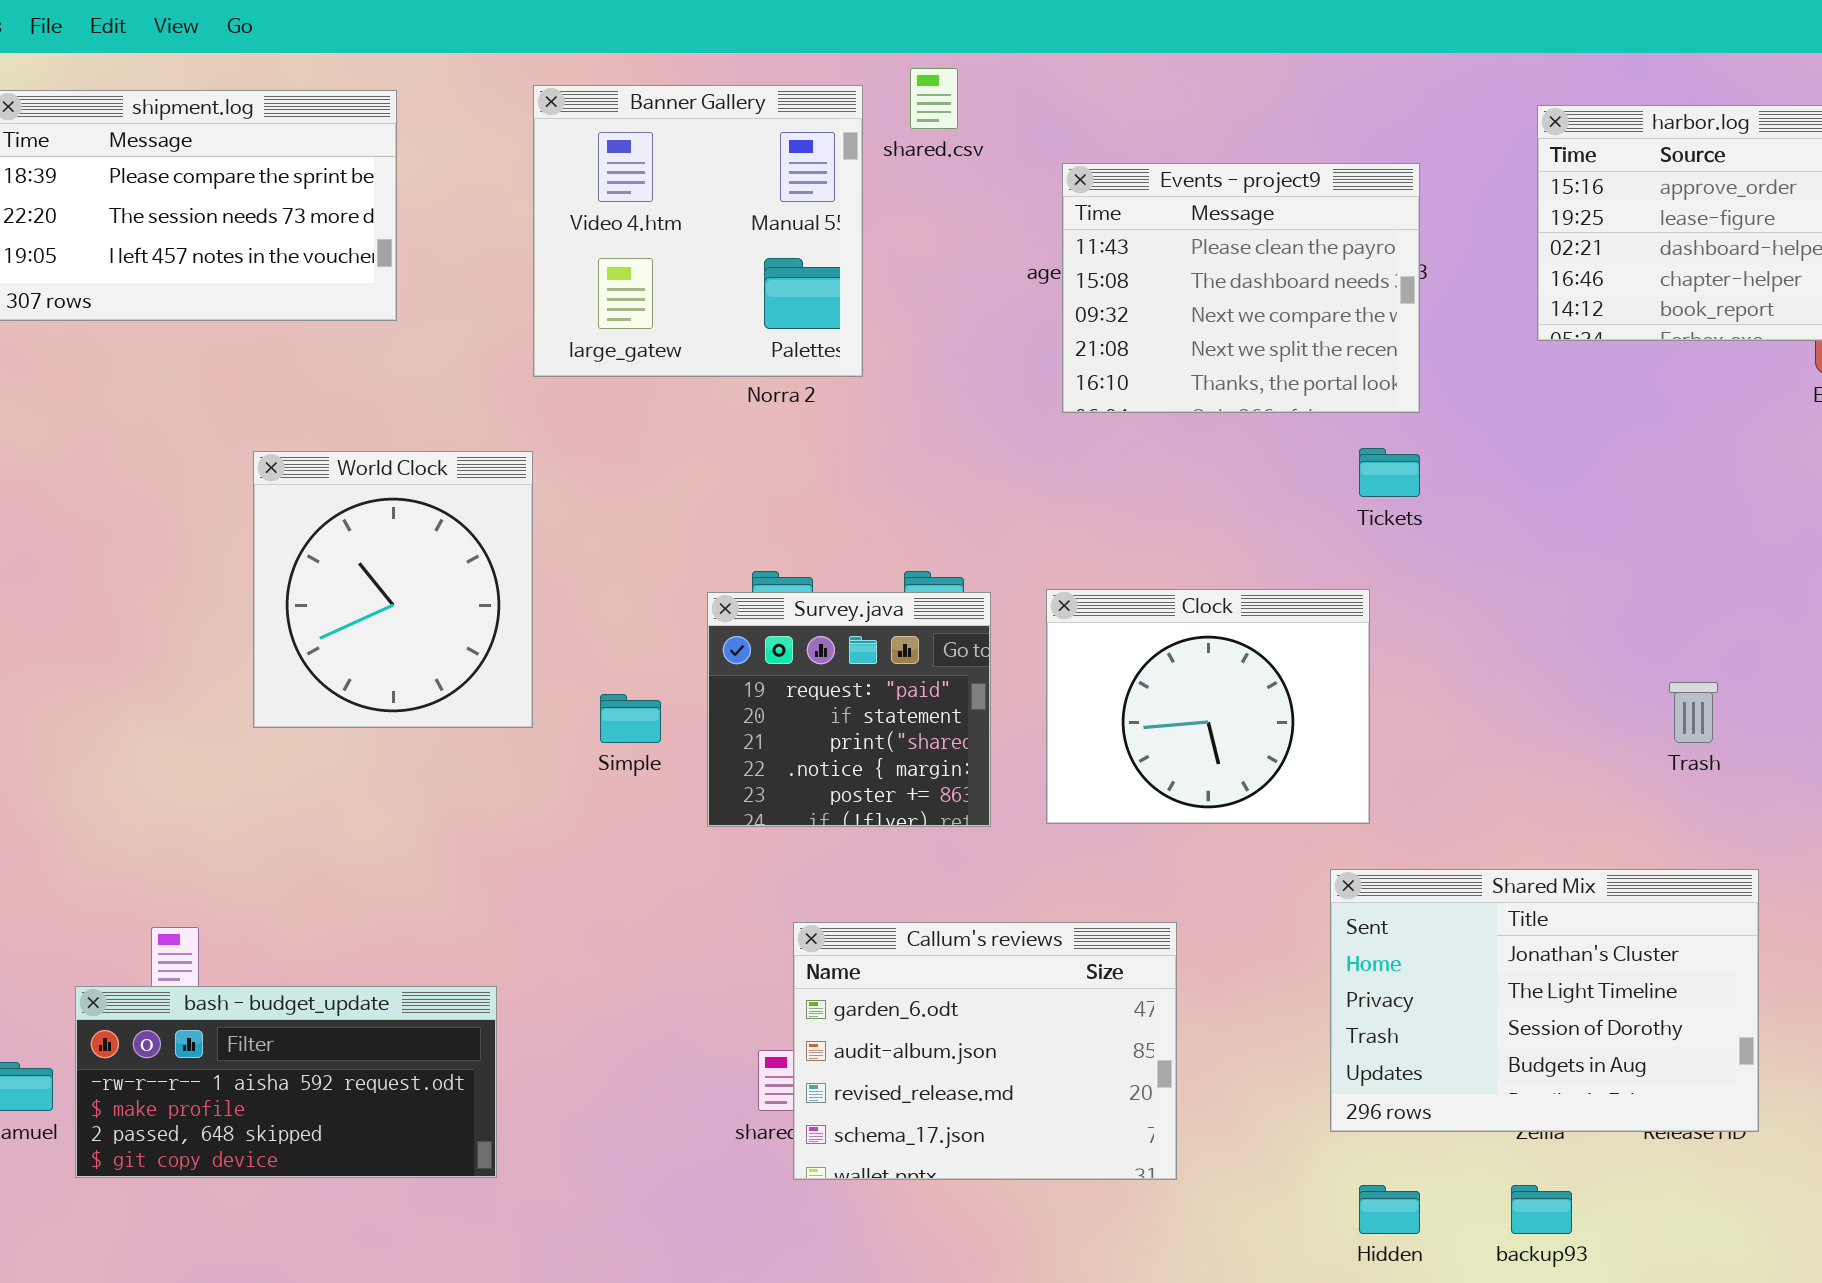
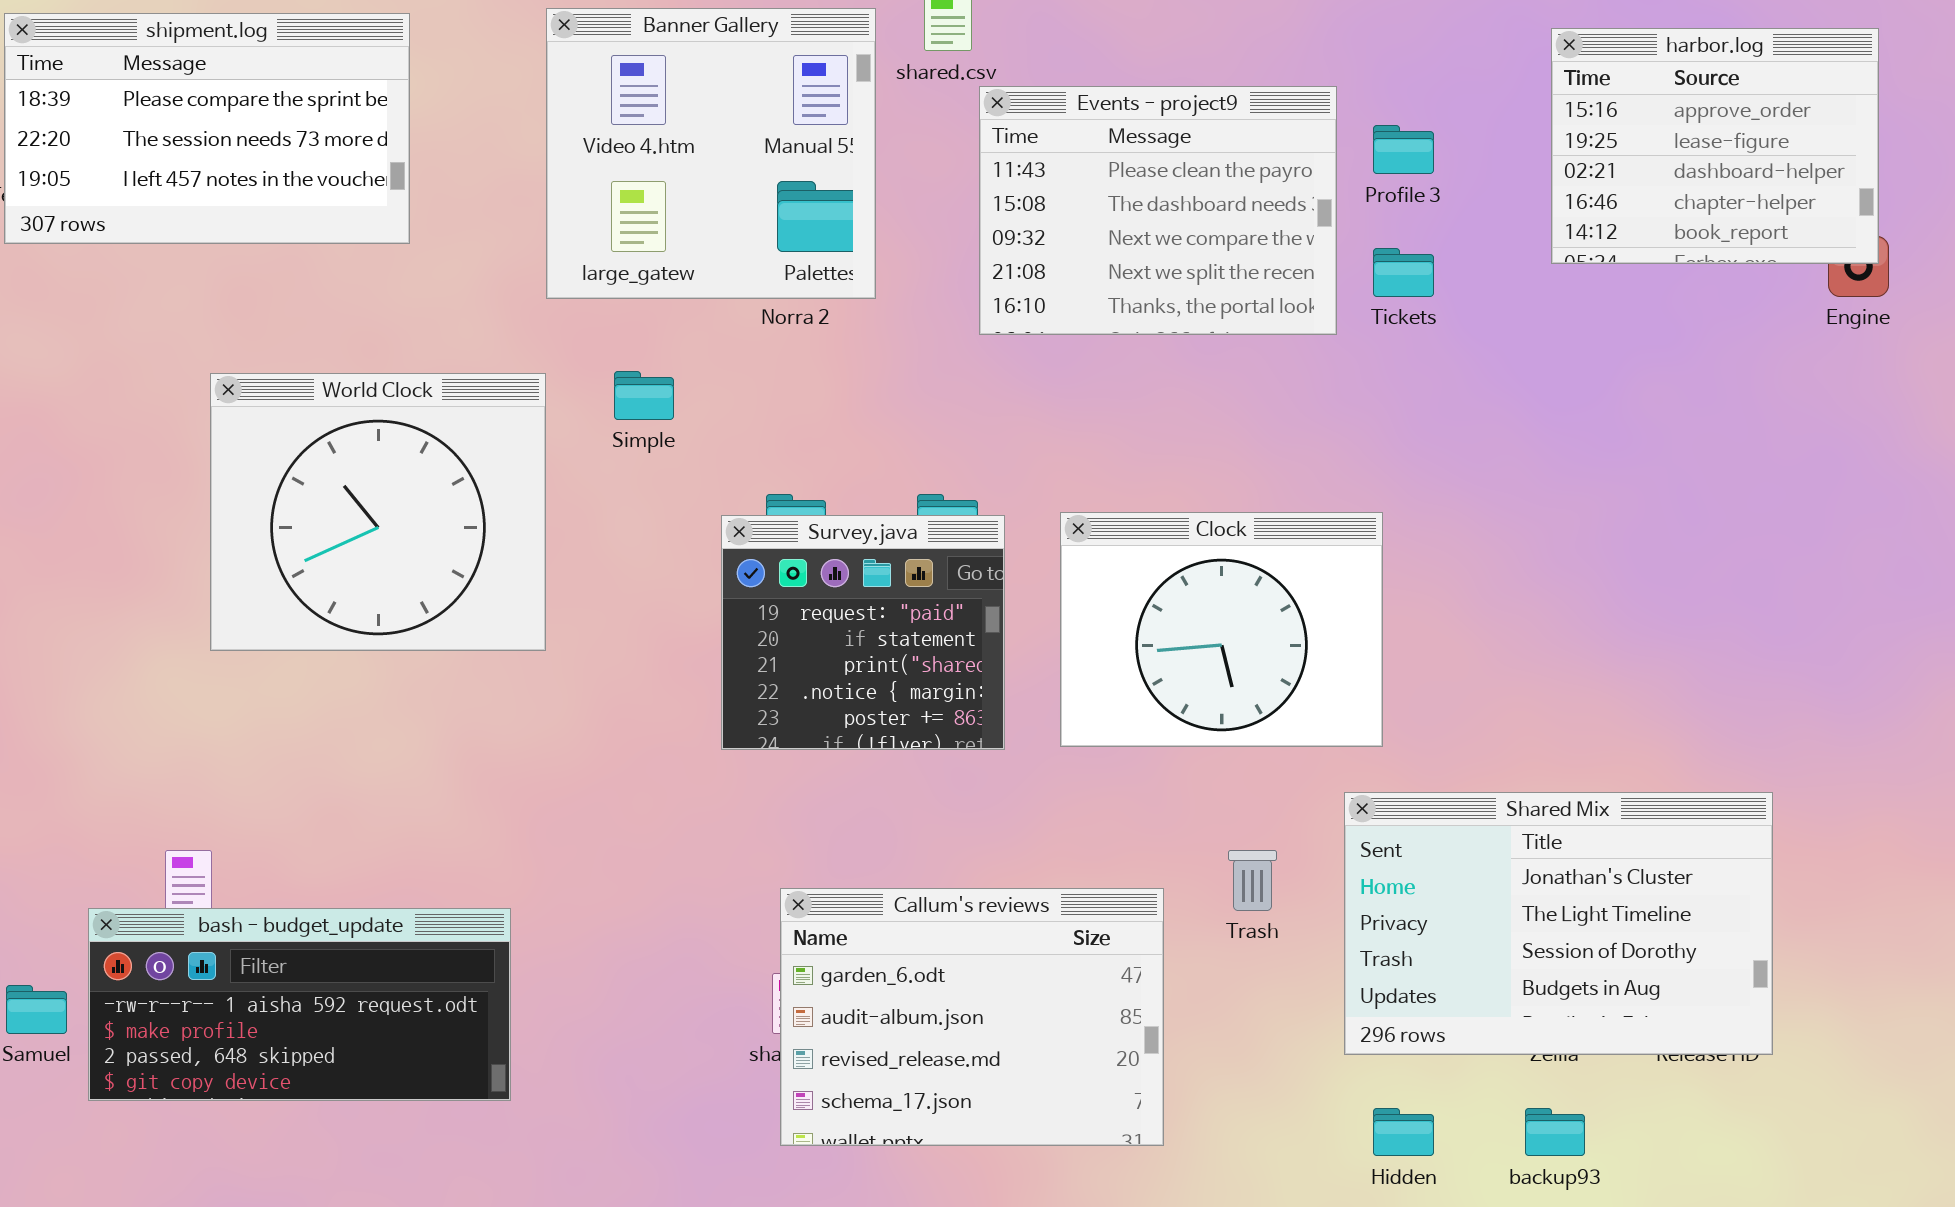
Events - project9: [1062,163,1420,413] -> [979,86,1337,335], moved
Tickets: [1359,448,1420,497] -> [1373,248,1434,297], moved
World Clock: [253,451,533,728] -> [210,373,546,651], resized
Trash: [1669,682,1718,743] -> [1228,850,1277,911], moved
Simple: [600,694,661,743] -> [614,371,674,420], moved
Callum's reviews: [793,922,1177,1180] -> [780,888,1164,1146], moved

